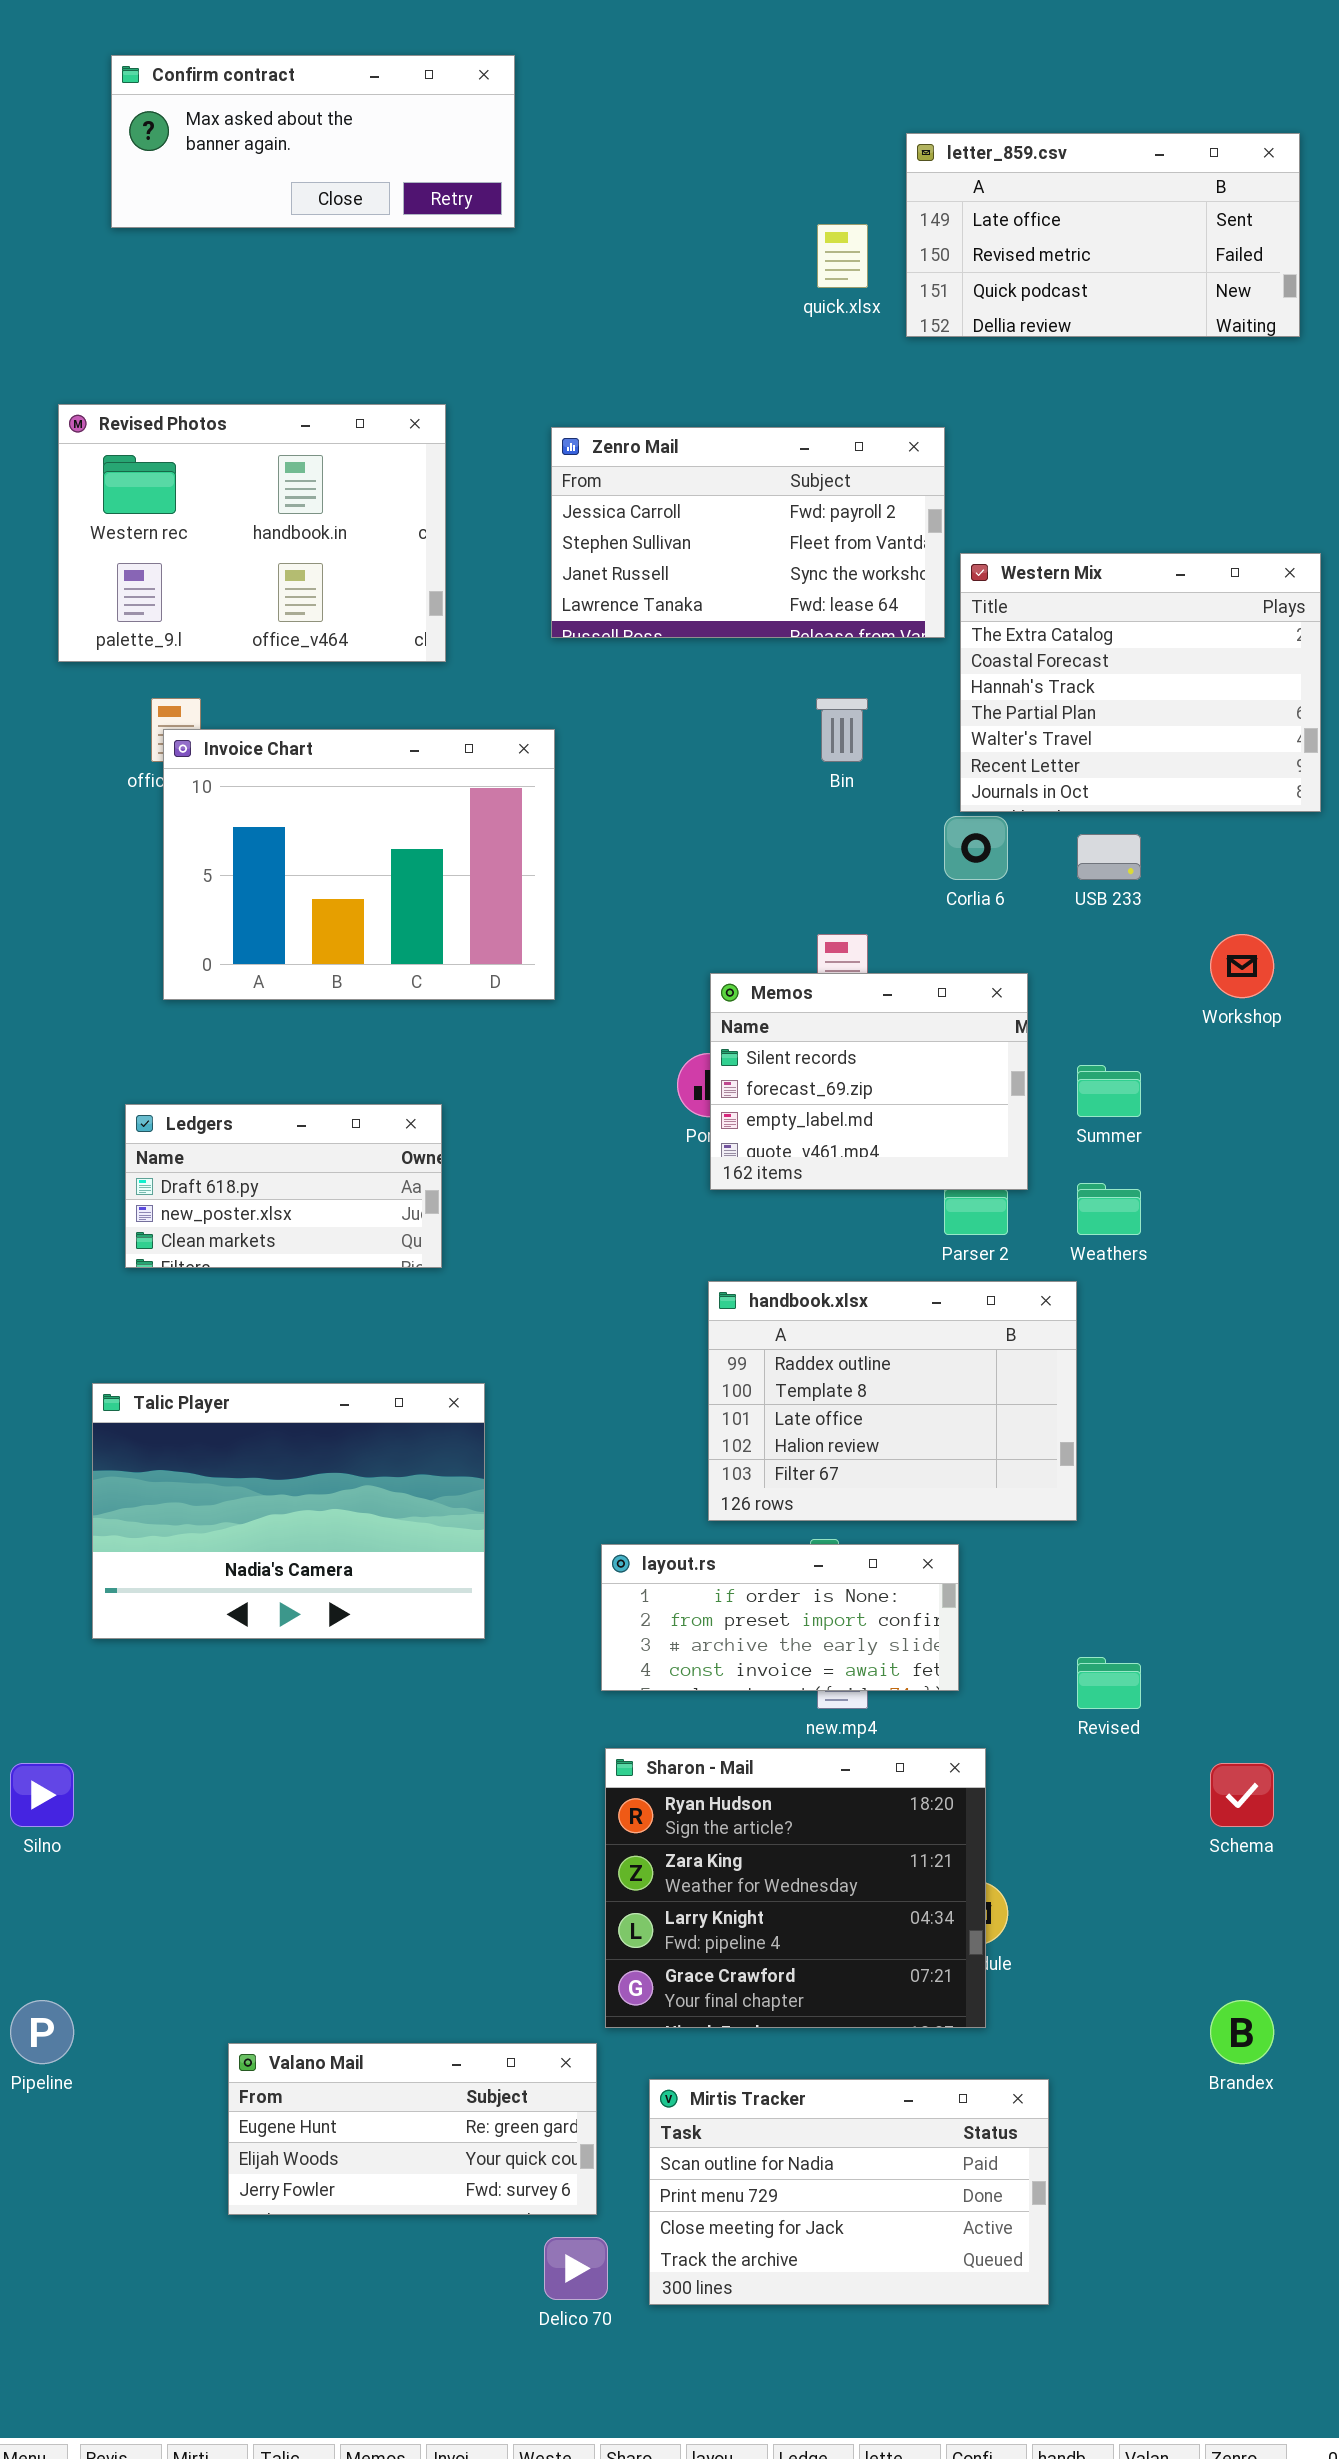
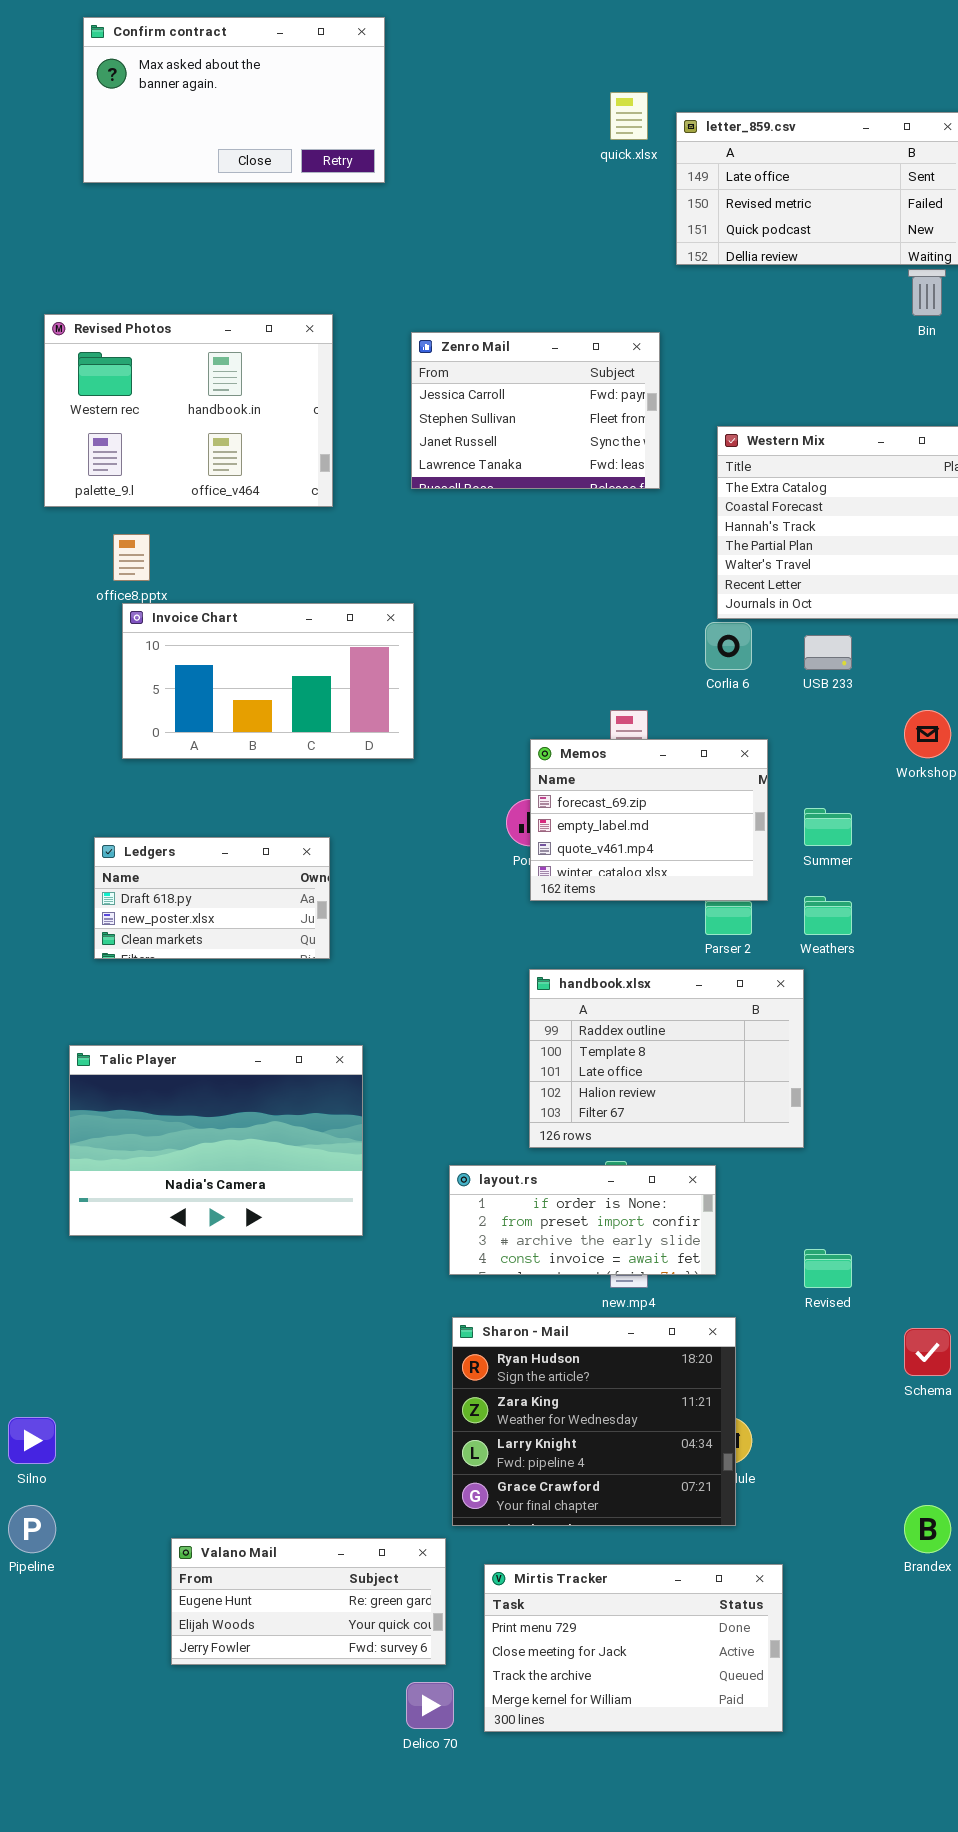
Confirm contract: [111,55,515,228] -> [83,17,385,183], resized
quick.xlsx: [817,224,868,288] -> [610,92,648,140], moved
Zenro Mail: [551,427,945,638] -> [411,332,660,489], resized
Bin: [816,698,868,762] -> [908,269,946,316], moved
Invoice Chart: [163,729,555,1000] -> [122,603,414,759], resized
Memos: [710,973,1028,1190] -> [530,739,768,901], scrolled down 1 row
Silno: [10,1763,74,1827] -> [8,1417,56,1464], moved
Mirtis Tracker: [649,2079,1049,2305] -> [484,1564,783,1732], scrolled down 1 row

